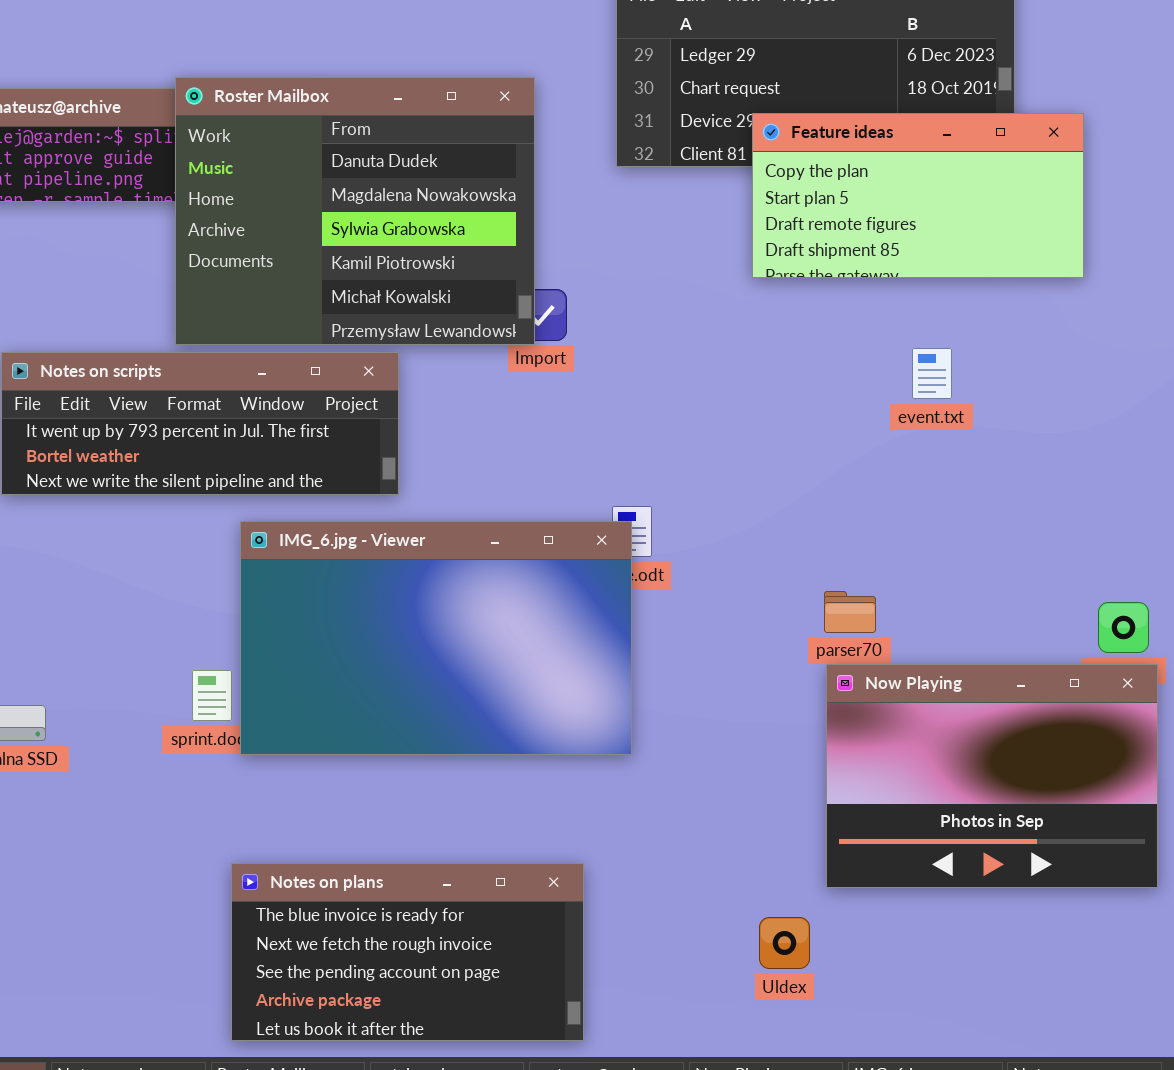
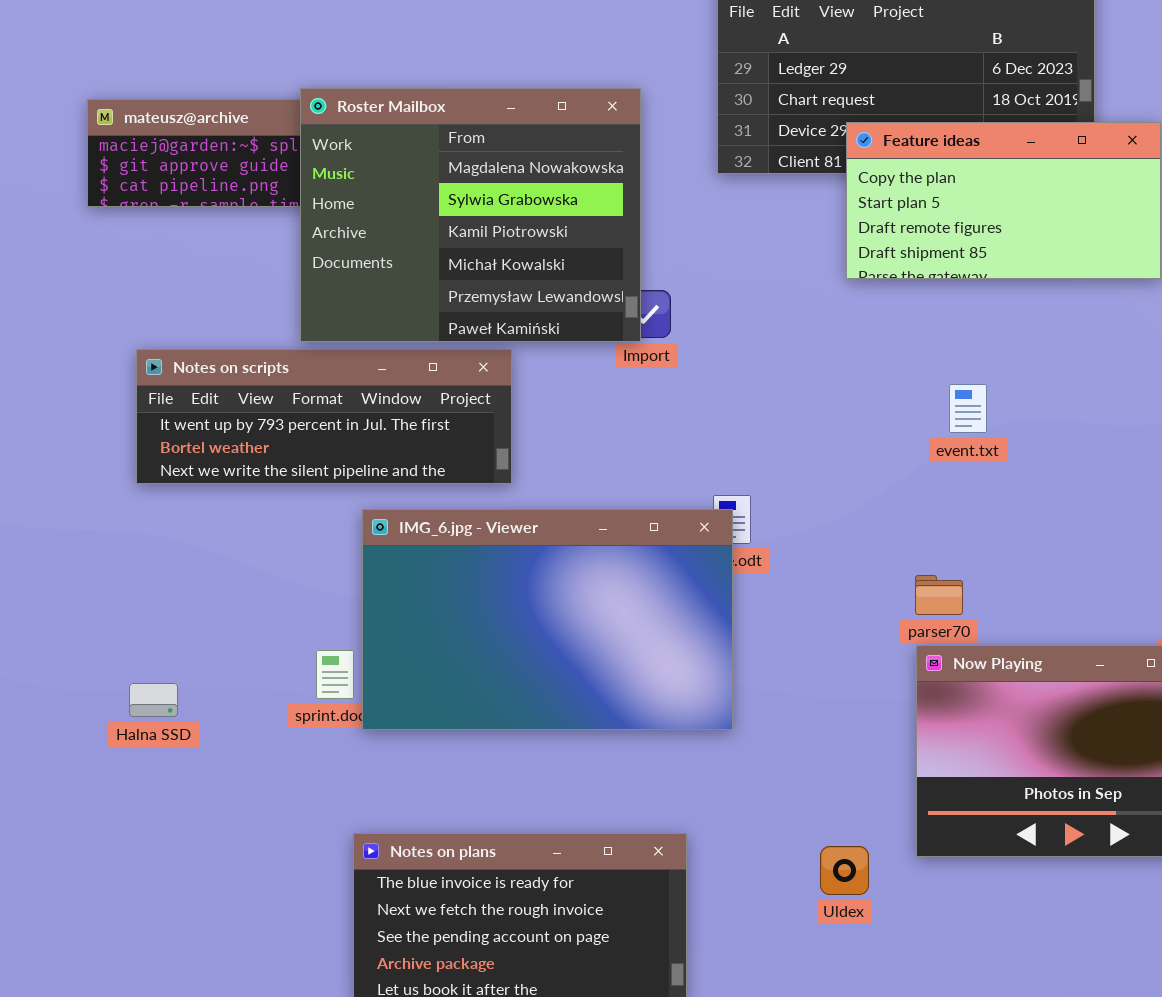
Roster Mailbox: [175,77,535,345] -> [300,88,641,342], scrolled down 1 row
event.txt: [912,348,952,399] -> [949,384,987,433], moved
Uldex: [759,917,810,969] -> [820,846,869,895], moved

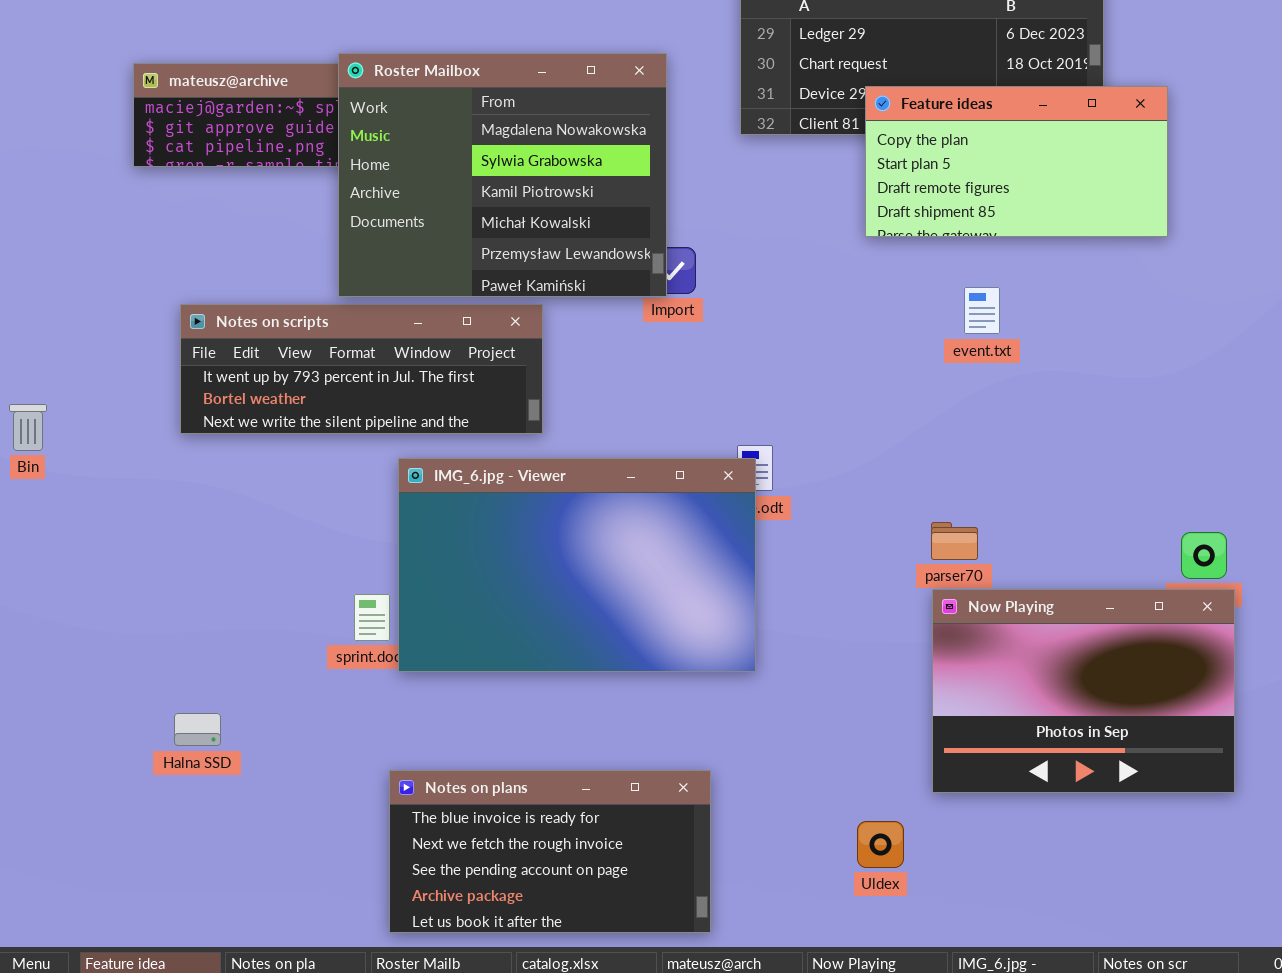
event.txt: [949,384,987,433] -> [964,287,1000,334], moved
Halna SSD: [129,683,178,717] -> [174,713,221,746], moved
Uldex: [820,846,869,895] -> [857,821,904,868], moved

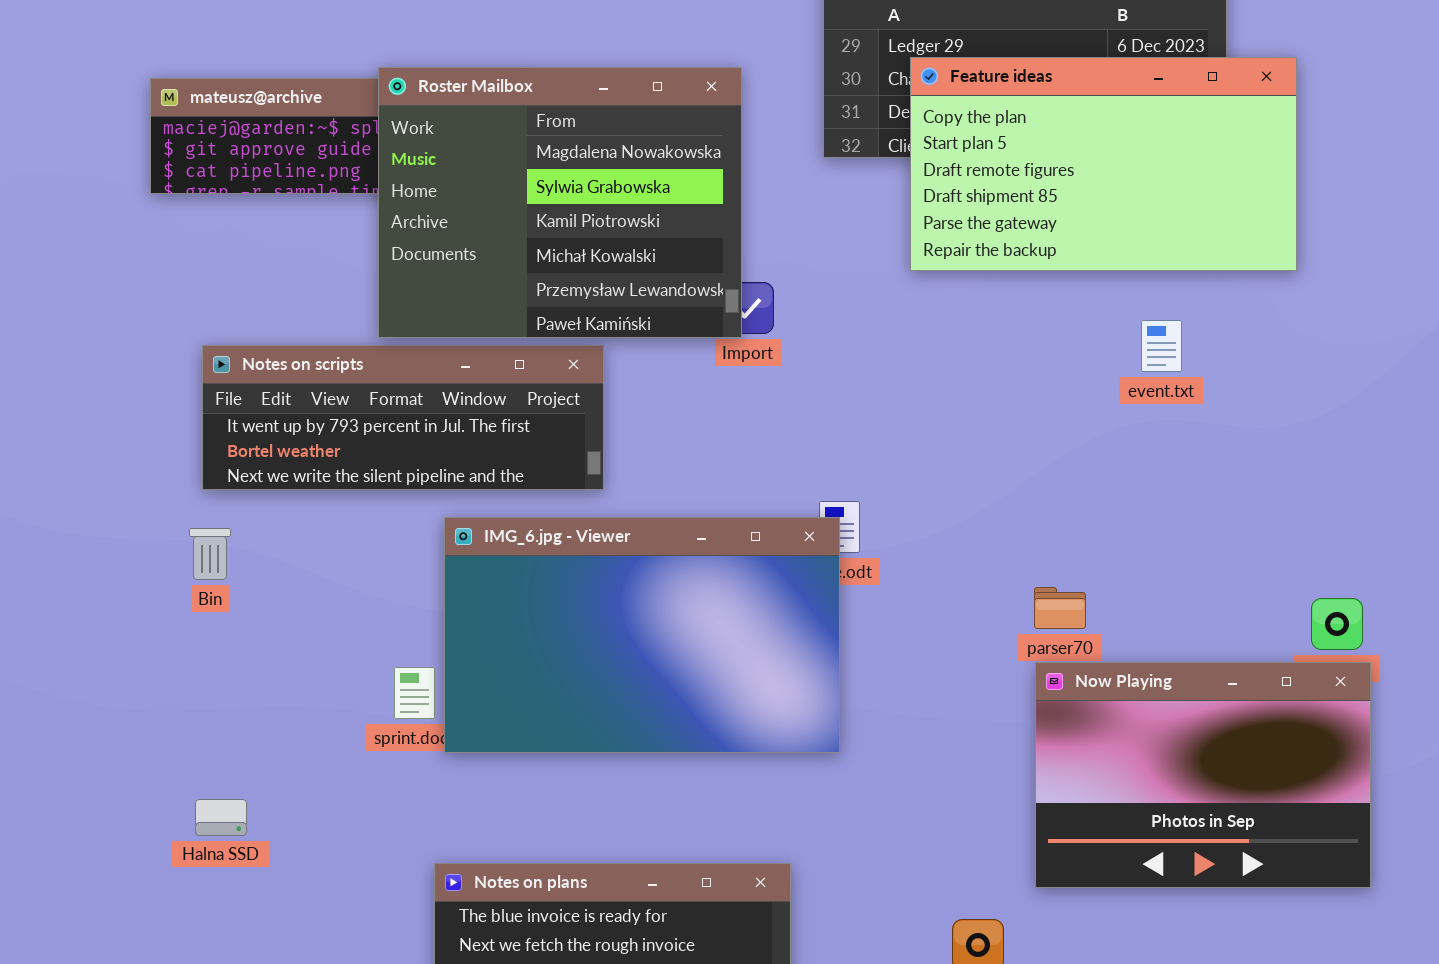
Feature ideas: [865,86,1168,237] -> [910,57,1297,271], resized
event.txt: [964,287,1000,334] -> [1141,320,1182,372], moved
Bin: [9,404,47,451] -> [189,528,231,580], moved

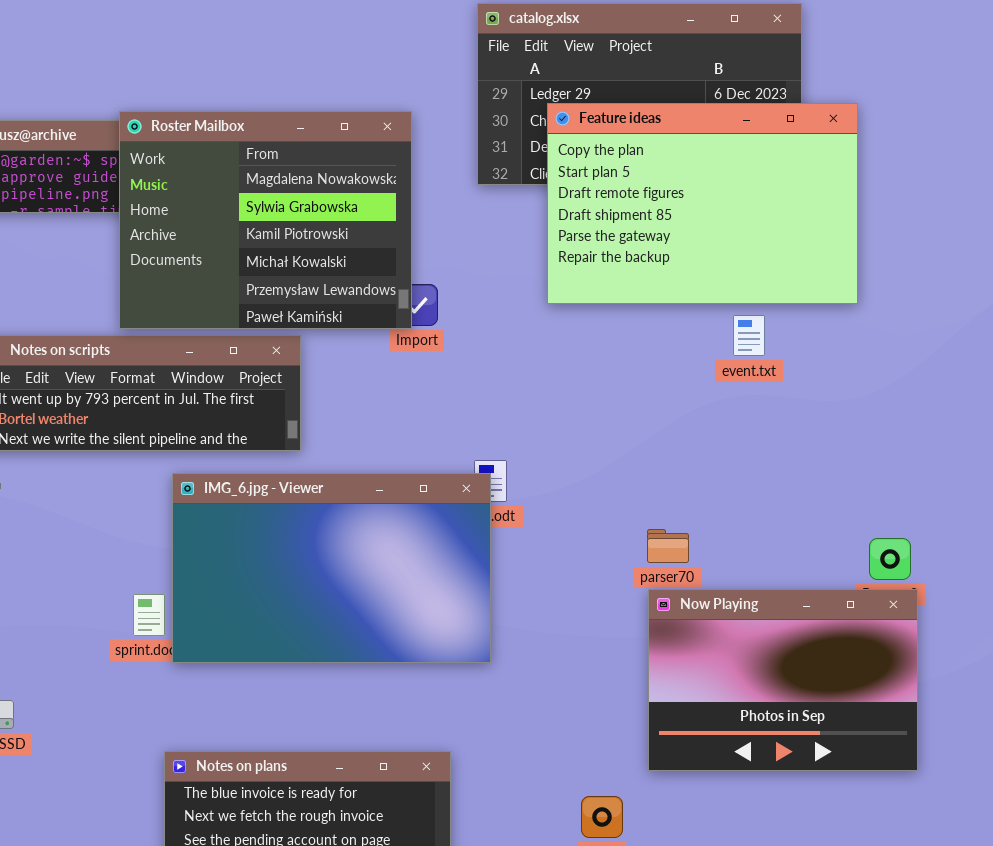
Feature ideas: [910,57,1297,271] -> [547,103,858,304], resized

